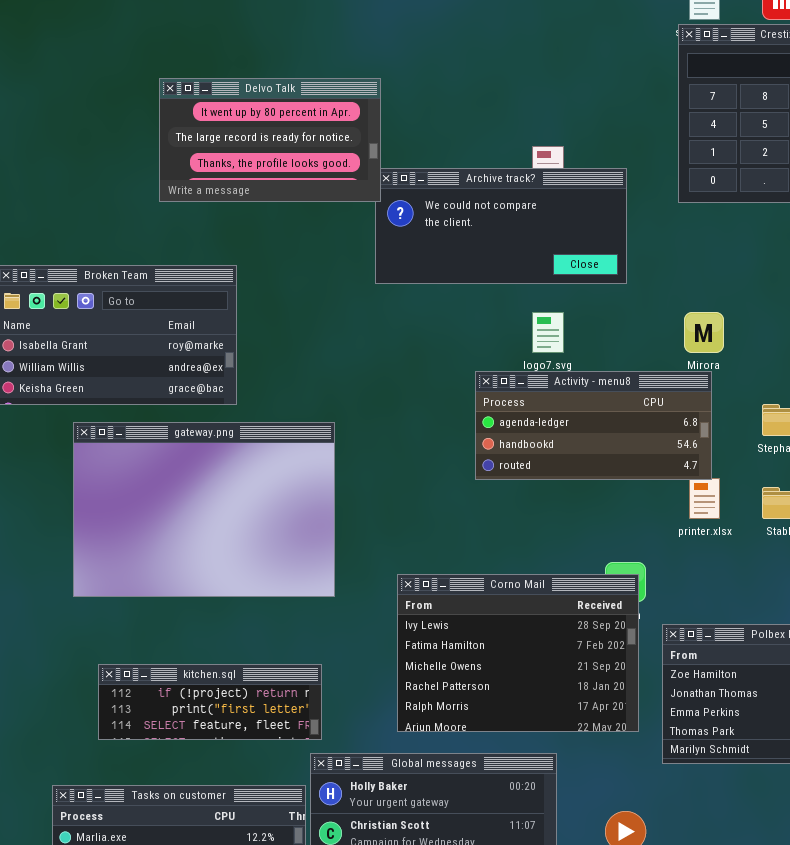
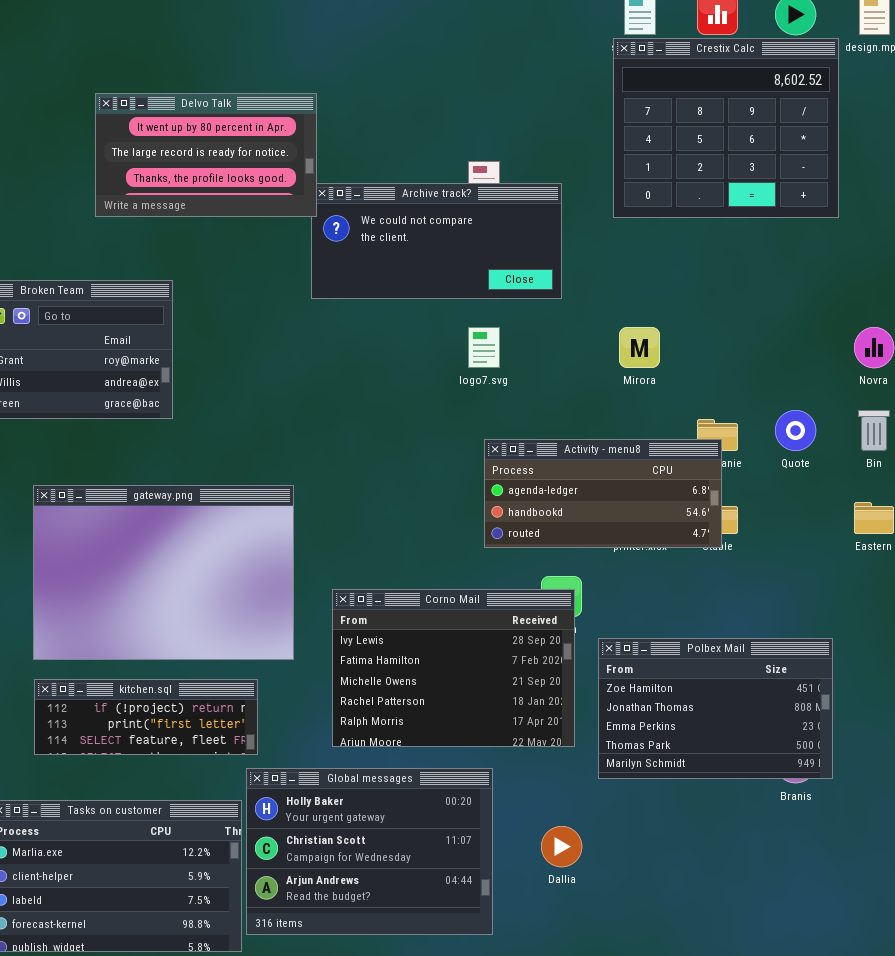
Activity - menu8: [475,371,712,480] -> [484,439,722,548], moved
gateway.png: [73,422,335,597] -> [33,485,294,660], moved

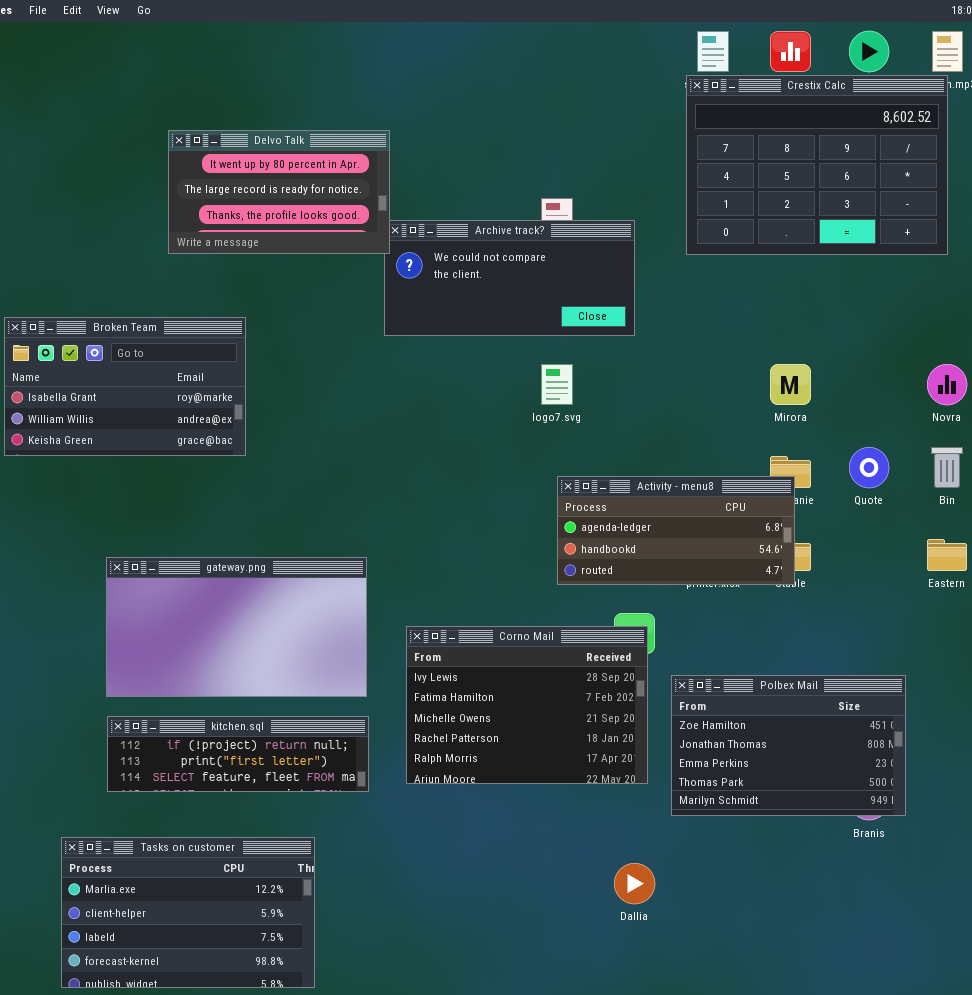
Crestix Calc: [613,38,839,218] -> [686,75,948,255], resized
Mirora: [619,327,660,368] -> [770,364,811,405], moved
gateway.png: [33,485,294,660] -> [106,557,367,697], resized
kitchen.sql: [34,679,258,755] -> [107,716,369,792], resized
Global messages: [246,768,493,935] -> none, closed

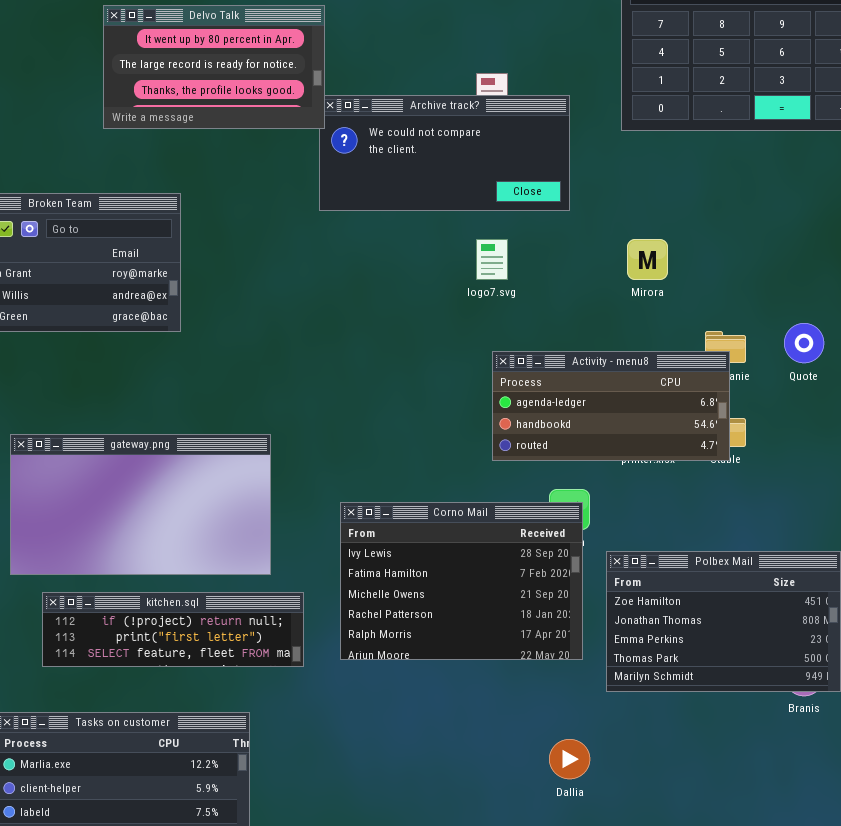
Mirora: [770,364,811,405] -> [627,239,668,280], moved
gateway.png: [106,557,367,697] -> [10,434,271,575], moved

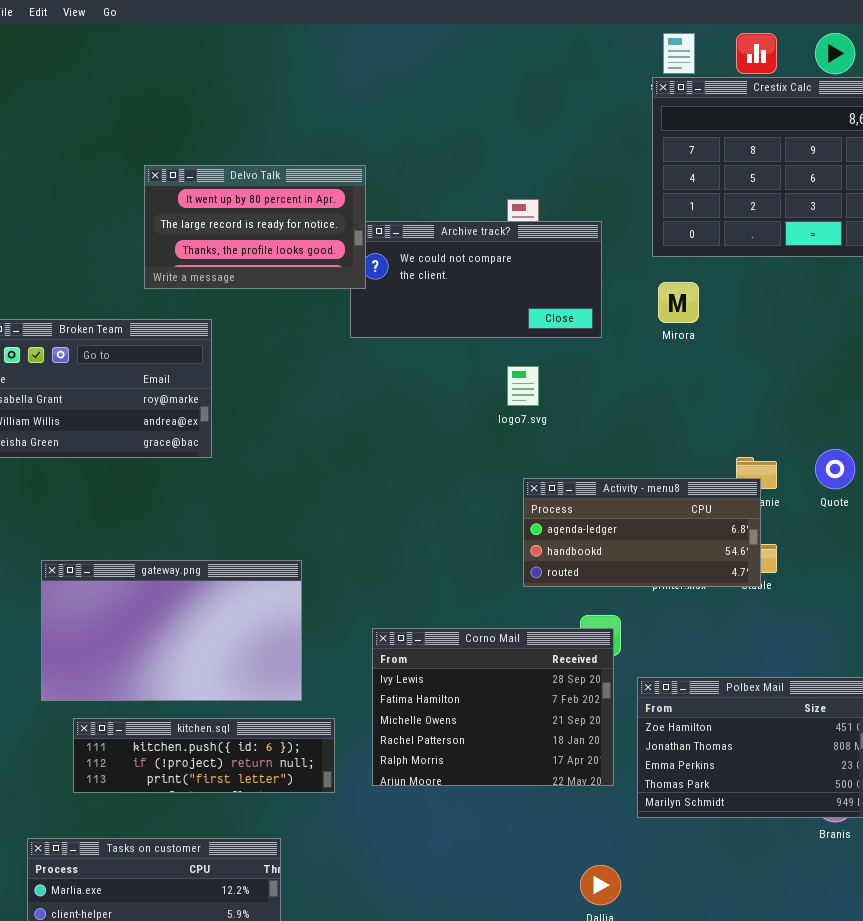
Delvo Talk: [103,5,325,129] -> [144,165,366,289], moved
Mirora: [627,239,668,280] -> [658,282,699,323], moved
kitchen.sql: [42,592,304,667] -> [73,718,335,793], scrolled up 1 row

